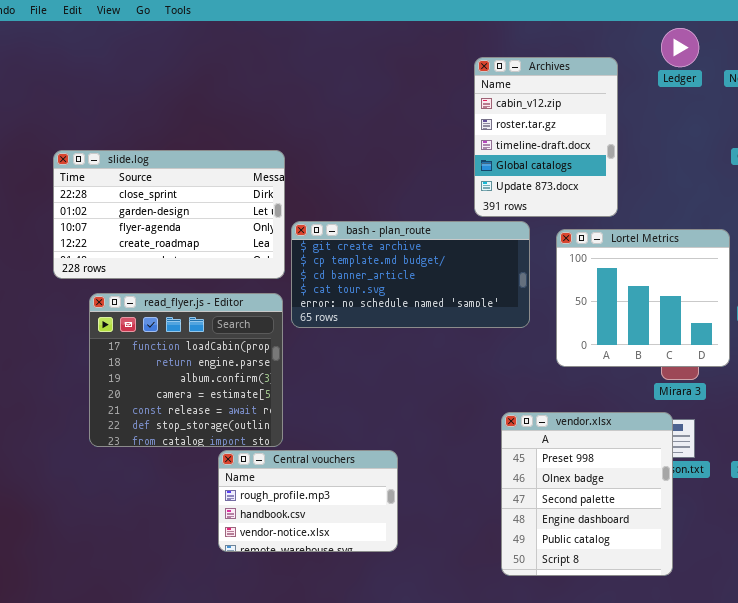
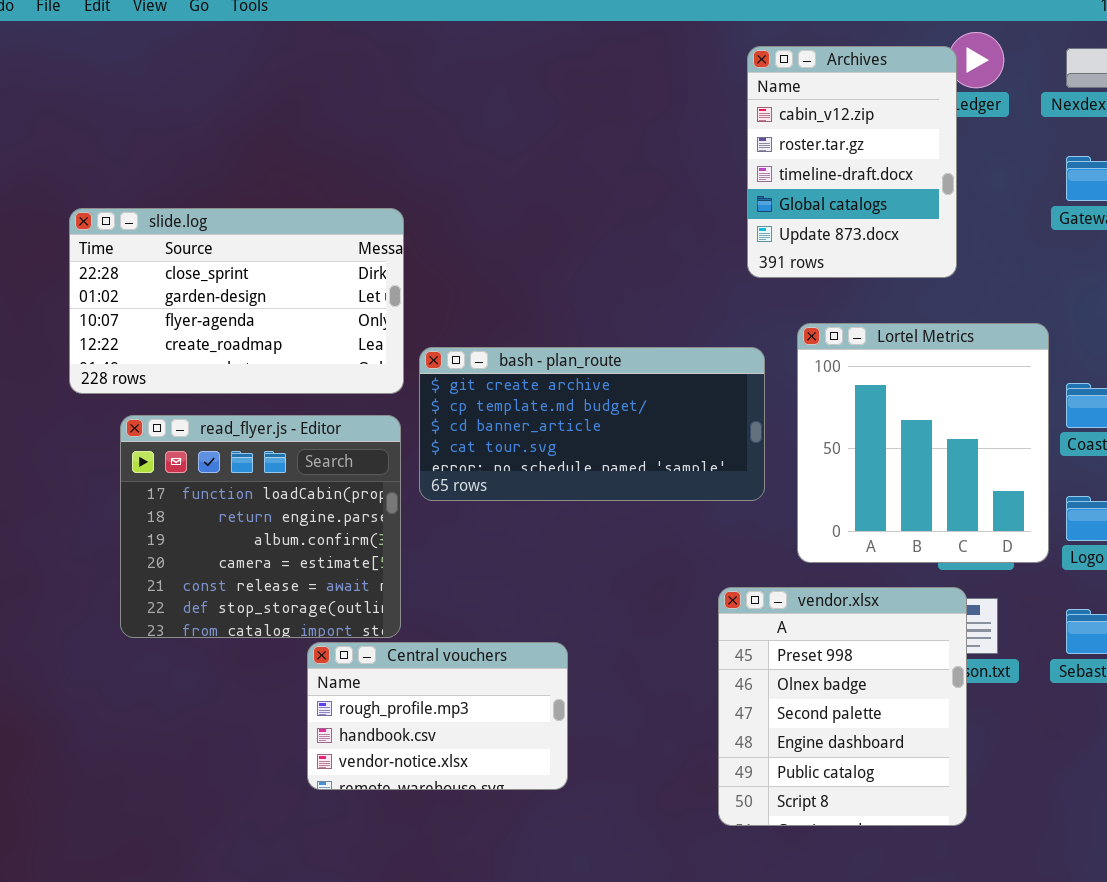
Archives: [474,57,618,217] -> [747,46,957,278], moved
bash - plan_route: [291,221,530,328] -> [419,347,765,501], moved
Lortel Metrics: [556,229,730,367] -> [797,323,1049,563], resized

